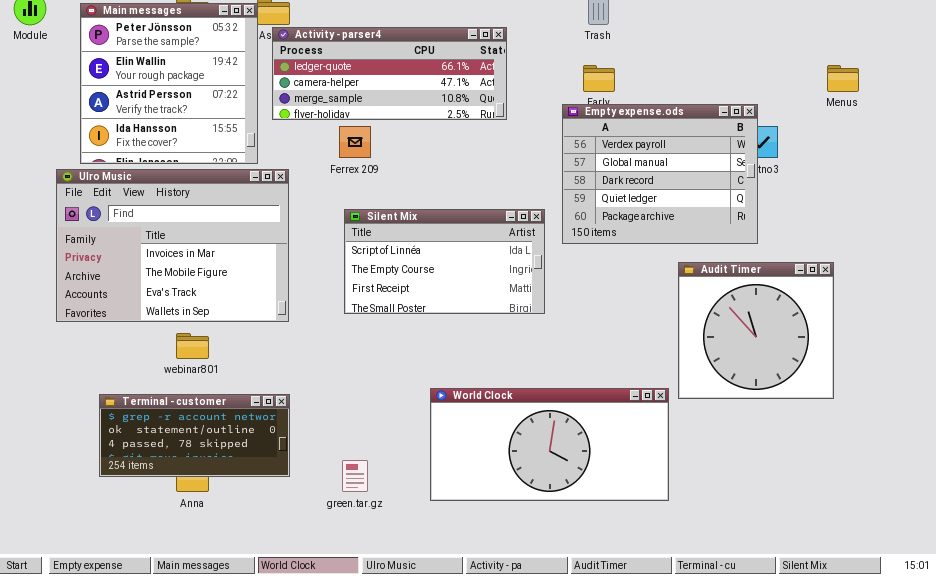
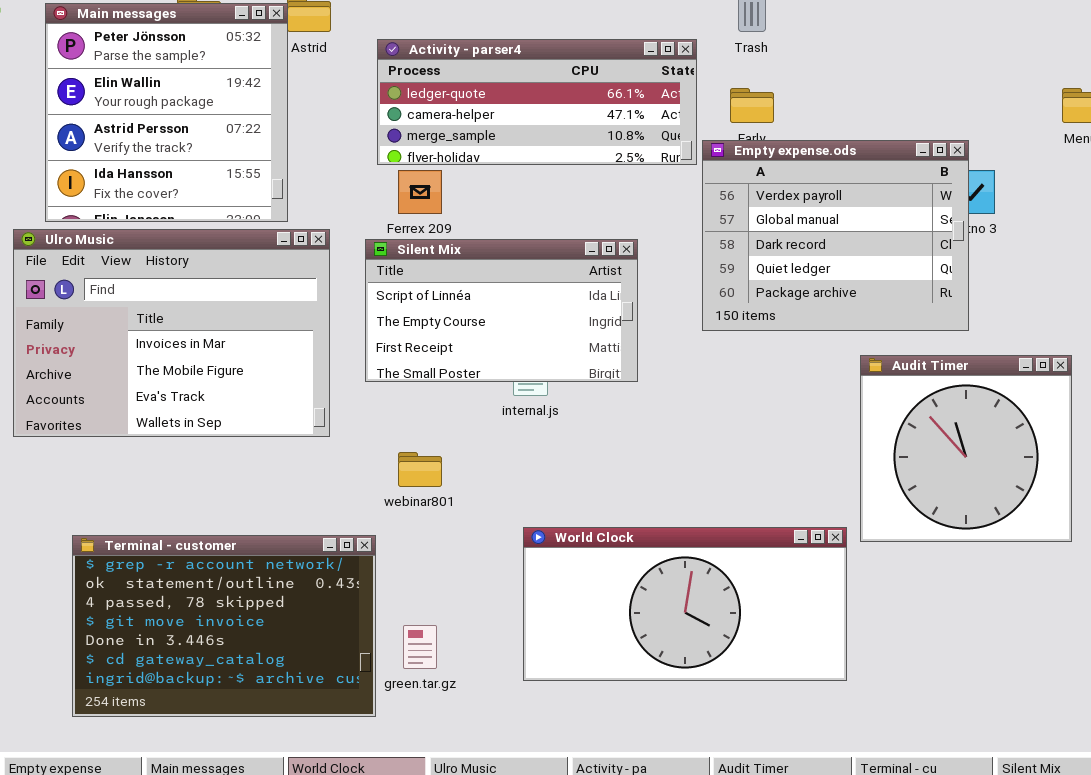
Activity - parser4: [272,27,507,120] -> [377,39,697,165], moved
Silent Mix: [344,209,545,314] -> [365,239,638,382], moved
webinar801: [176,333,209,359] -> [398,452,442,487], moved
Terminal - customer: [99,394,290,477] -> [72,535,376,717], resized

